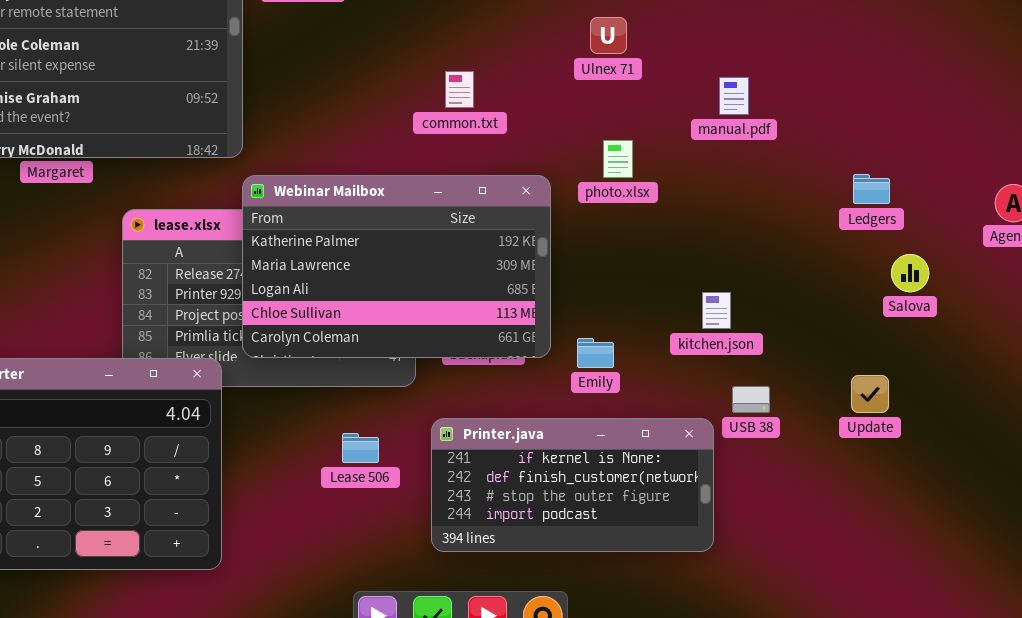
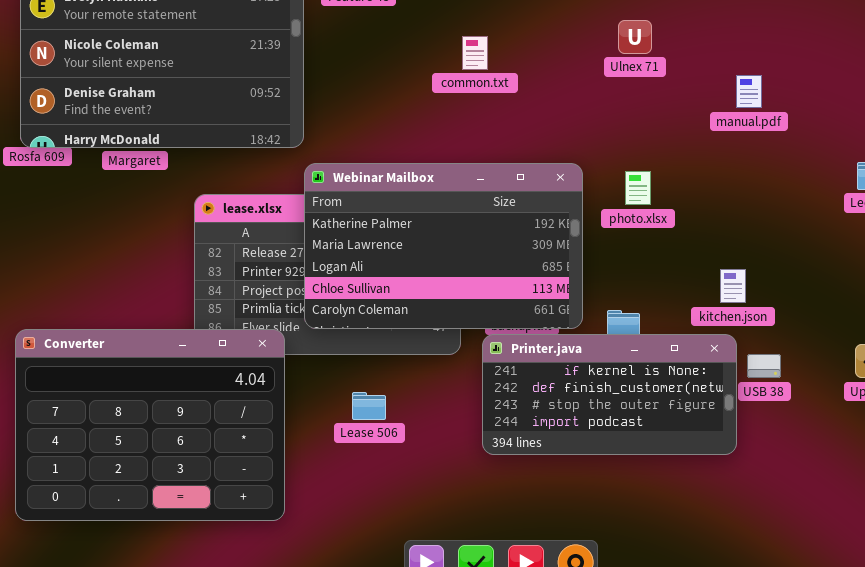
common.txt: [445,71,474,108] -> [462,36,488,70], moved
photo.xlsx: [603,140,633,178] -> [625,171,651,205], moved
Printer.java: [431,418,714,552] -> [482,334,737,455], moved
Lease 506: [342,433,379,463] -> [352,392,386,420], moved

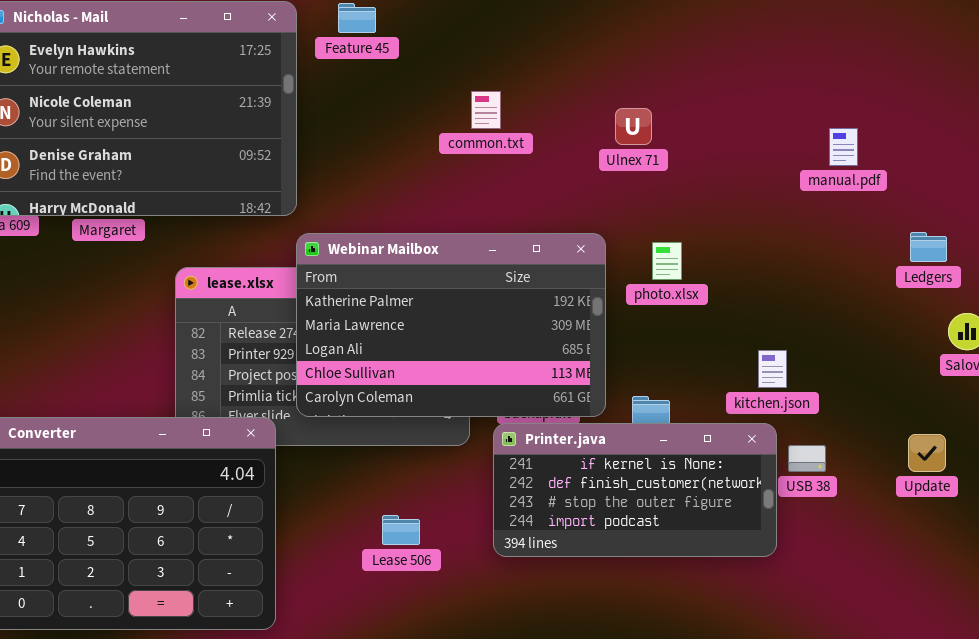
Ulnex 71: [618,20,652,54] -> [615,108,652,145], moved
manual.pdf: [736,75,762,108] -> [829,128,858,166], moved
Lease 506: [352,392,386,420] -> [382,515,420,545], moved

